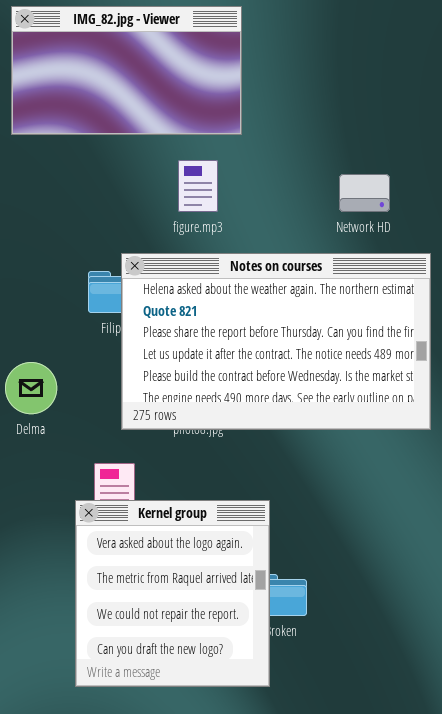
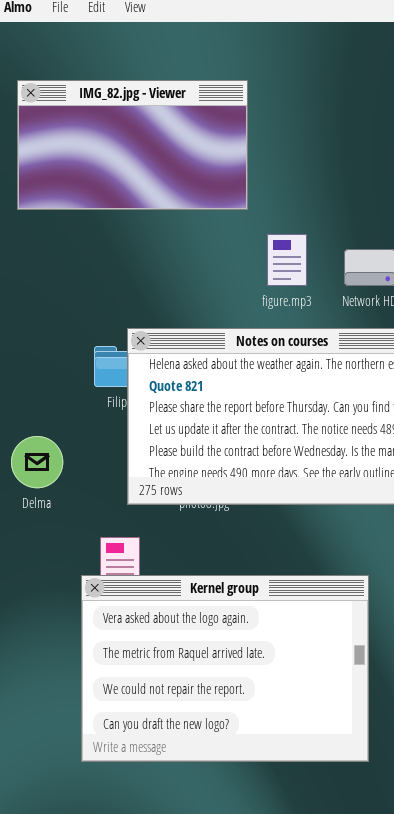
figure.mp3: [178,160,218,212] -> [267,234,307,286], moved
Kernel group: [75,500,270,687] -> [81,575,369,762], resized

